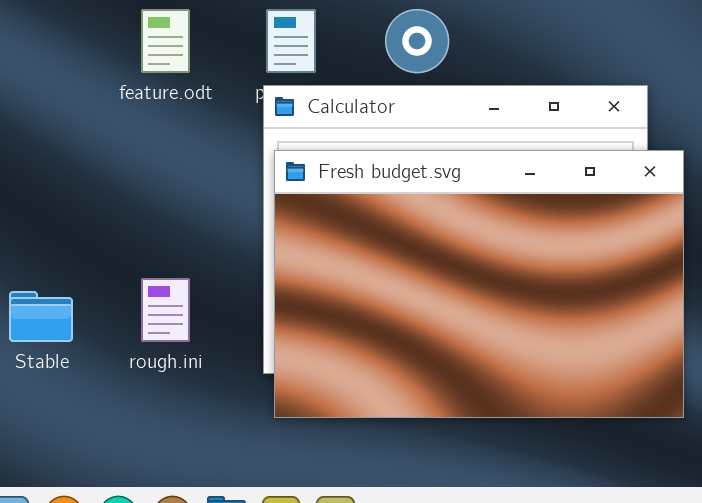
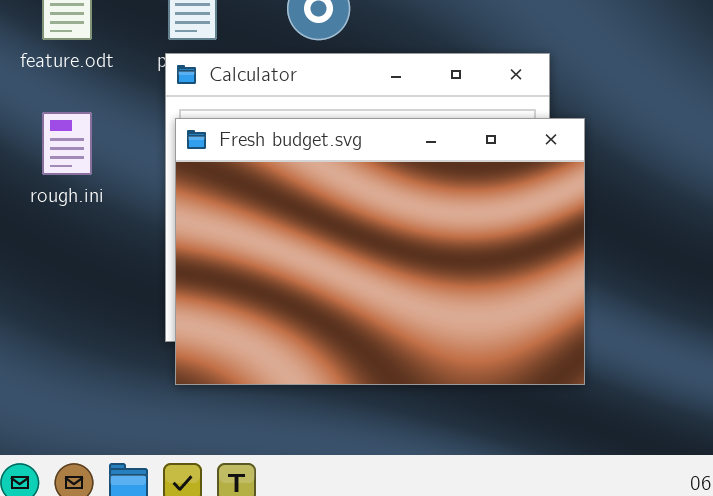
rough.ini: [141,278,190,342] -> [42,112,92,175], moved

